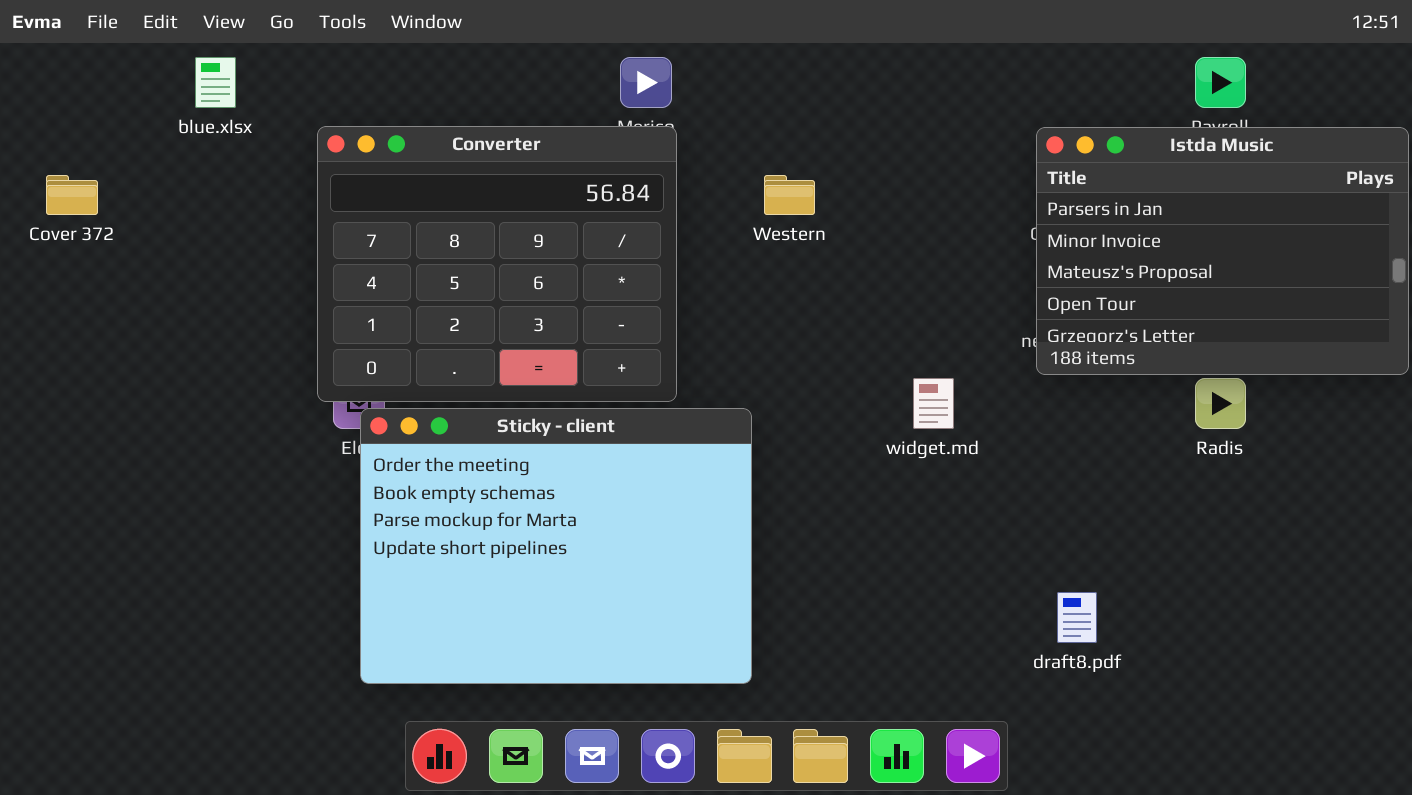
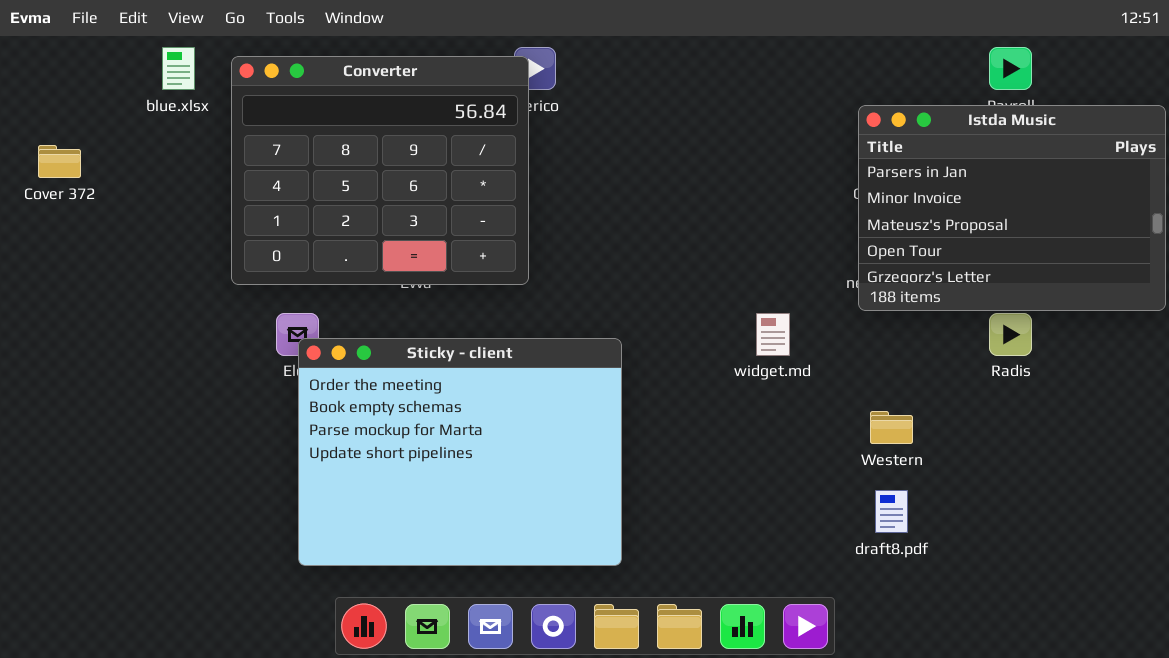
Converter: [317,126,677,402] -> [231,56,529,285], moved
Western: [764,175,815,215] -> [870,411,913,444], moved

